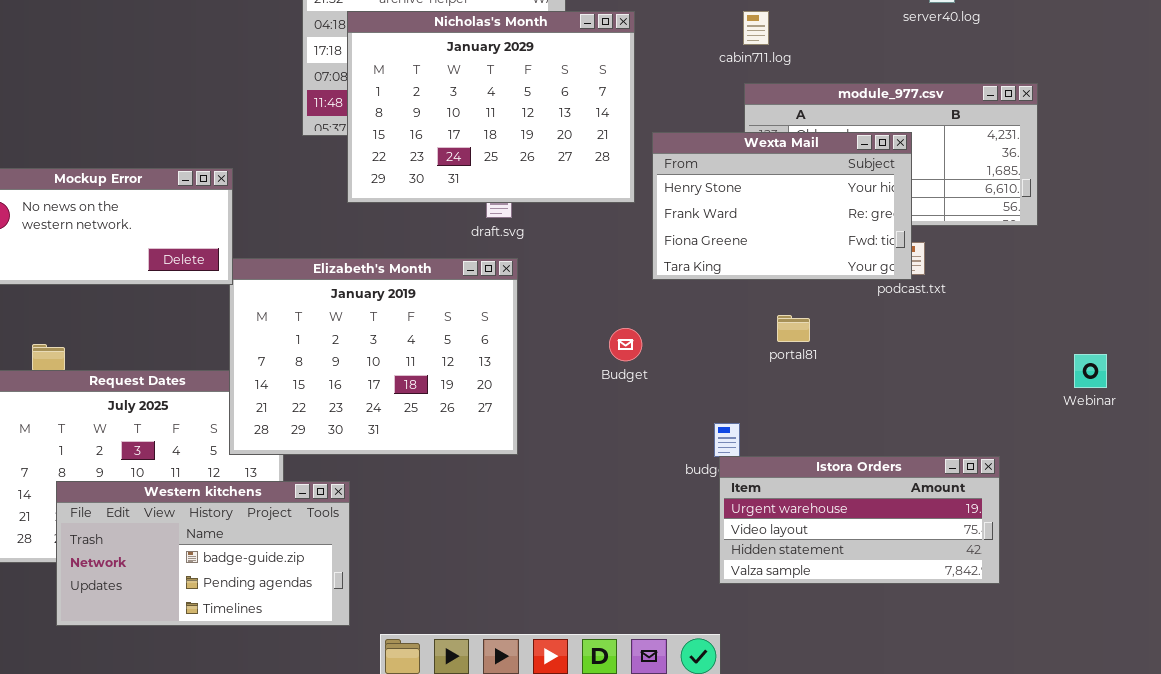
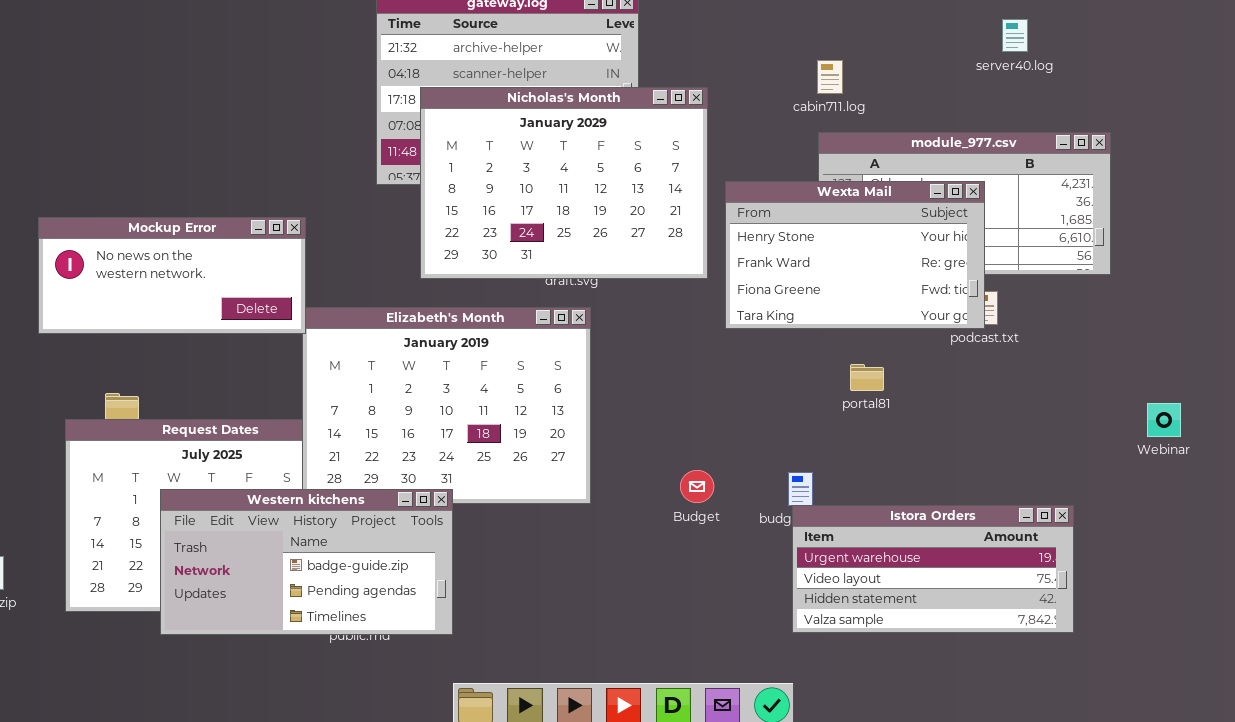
Nicholas's Month: [347,11,635,203] -> [420,87,708,279], moved
Budget: [609,328,642,361] -> [680,470,714,503], moved
Western kitchens: [56,481,350,626] -> [160,489,453,635], moved

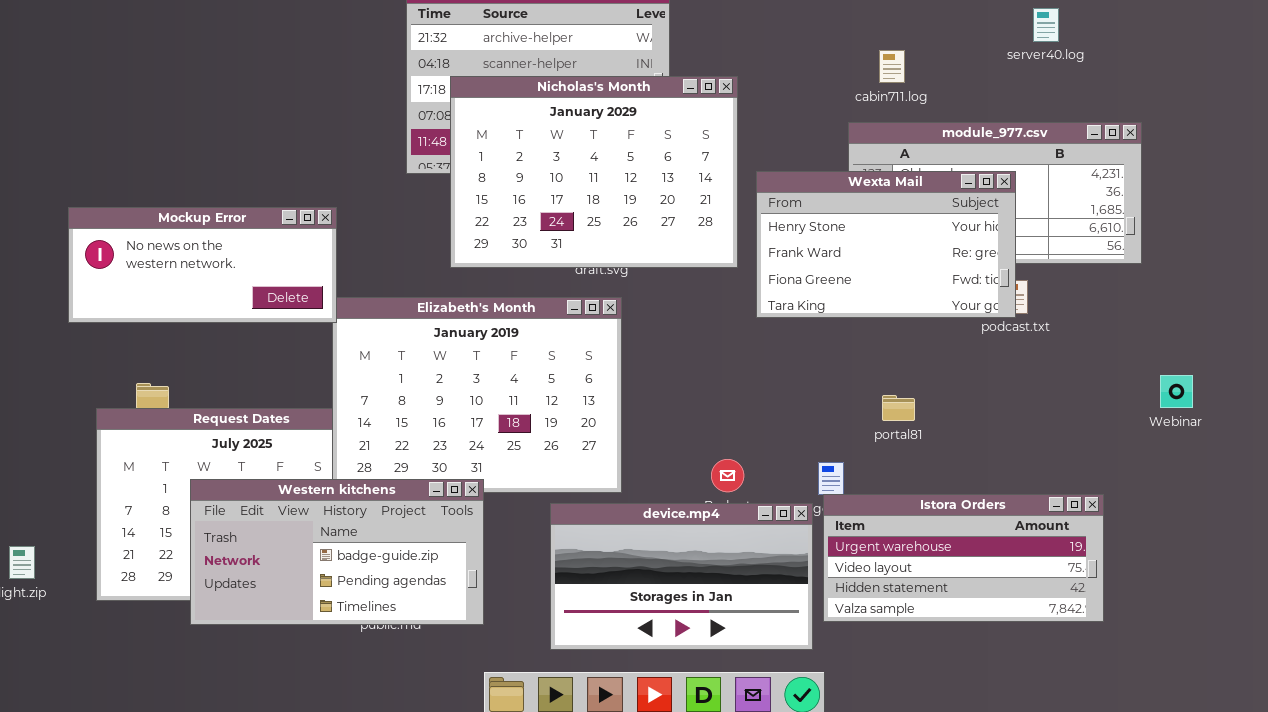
cabin711.log: [817,60,843,94] -> [879,50,905,83], moved
portal81: [850,364,884,391] -> [882,395,915,421], moved
Webinar: [1147,403,1181,437] -> [1160,375,1193,408], moved
device.mp4: none -> [550,503,813,650], opened

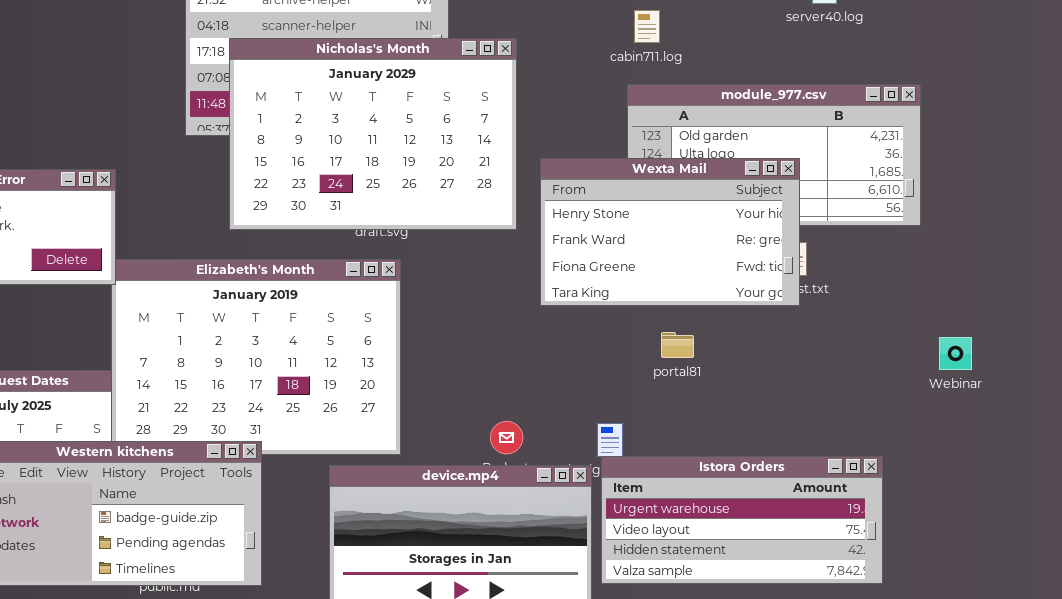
cabin711.log: [879,50,905,83] -> [634,10,660,43], moved
Wexta Mail: [756,171,1016,318] -> [540,158,800,306], moved
portal81: [882,395,915,421] -> [661,332,694,358], moved

